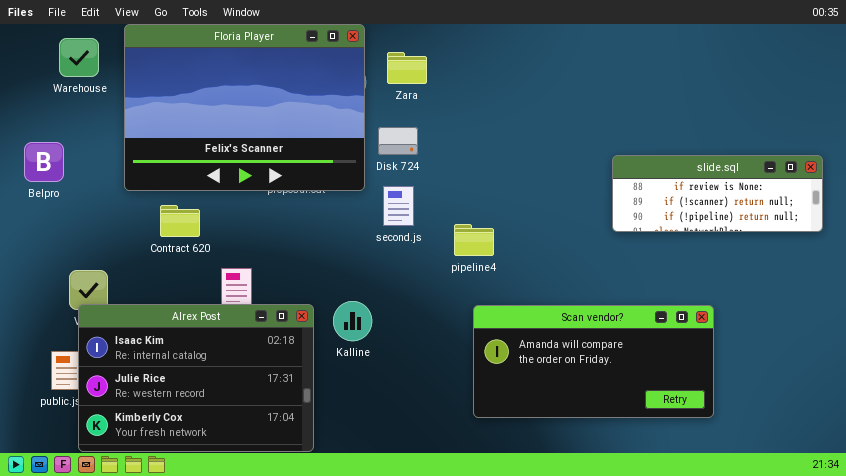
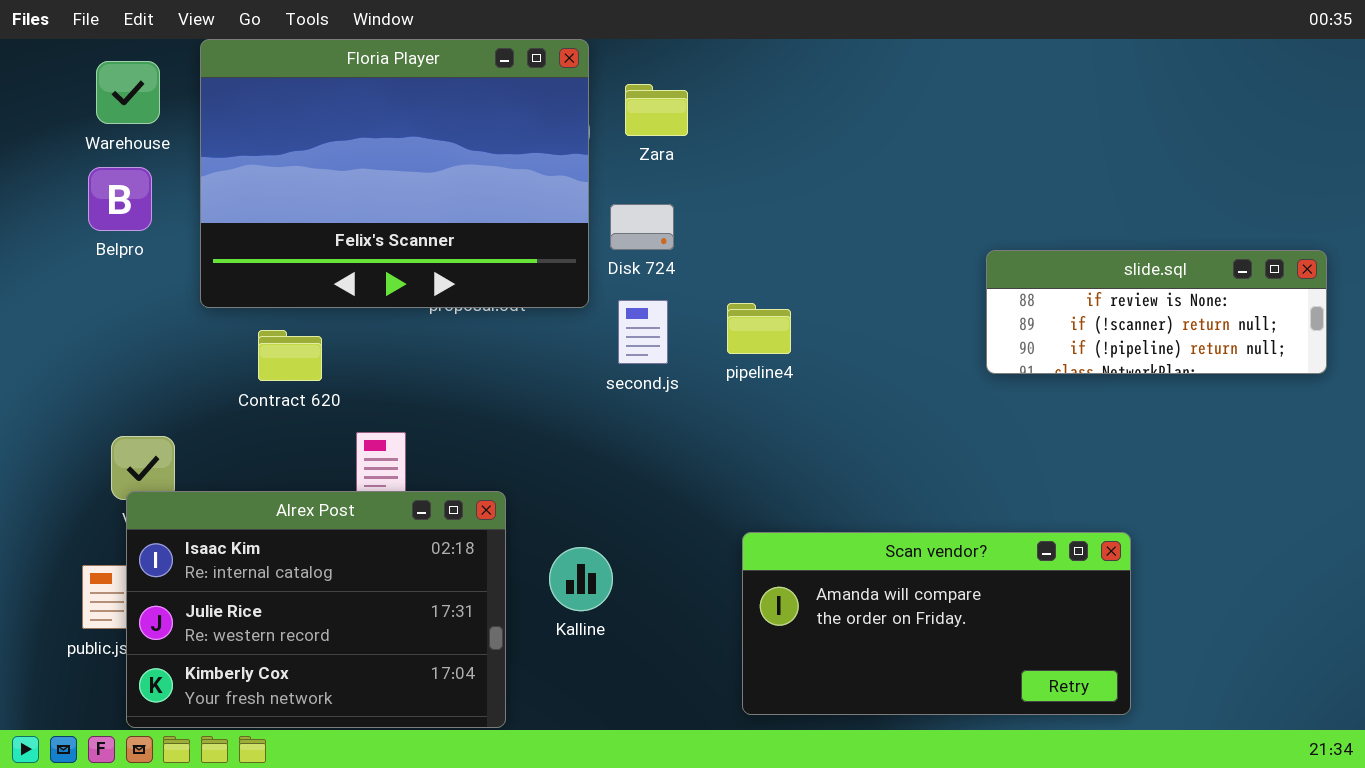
Belpro: [24,142,64,182] -> [88,167,152,231], moved
pipeline4: [454,224,494,256] -> [727,303,791,354], moved
Kalline: [333,301,372,341] -> [549,547,613,611], moved
Scan vendor?: [473,305,714,418] -> [742,532,1131,715], moved

